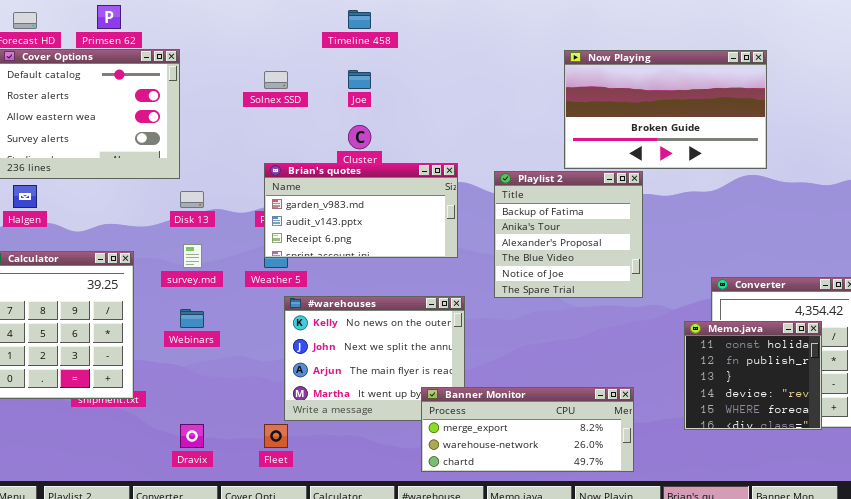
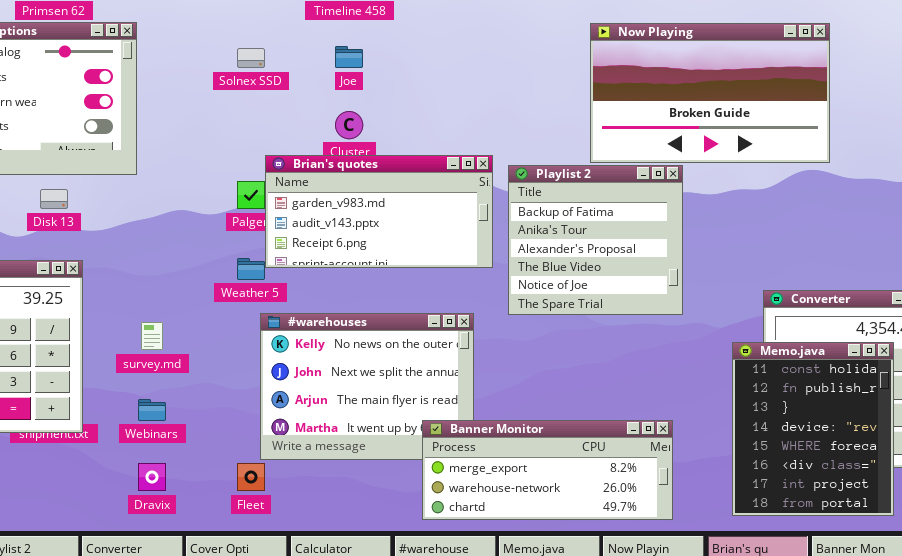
Brian's quotes: [264,163,458,258] -> [265,155,493,268], moved
Disk 13: [180,191,204,208] -> [40,189,68,209], moved
survey.md: [183,244,202,268] -> [141,322,163,350], moved
Webinars: [180,309,204,328] -> [138,399,166,421], moved
Memo.java: [684,321,822,430] -> [732,342,894,516], resized

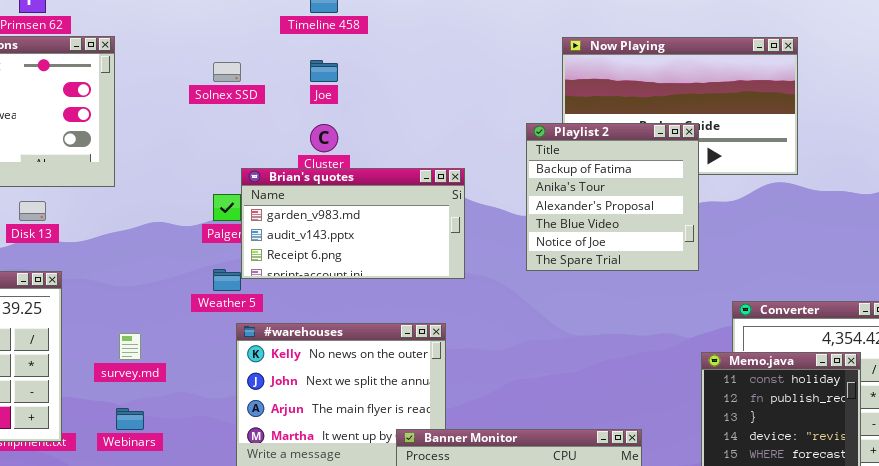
Playlist 2: [508,165,683,315] -> [526,123,699,271], moved

